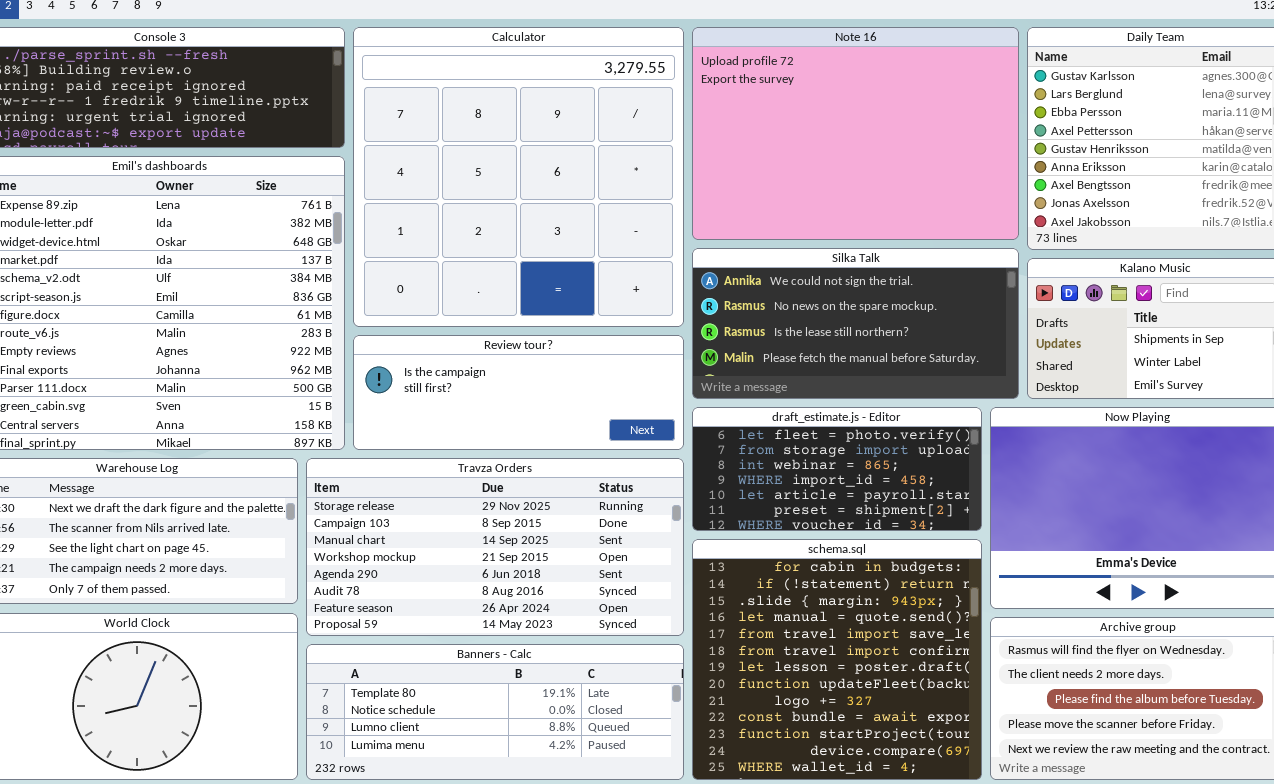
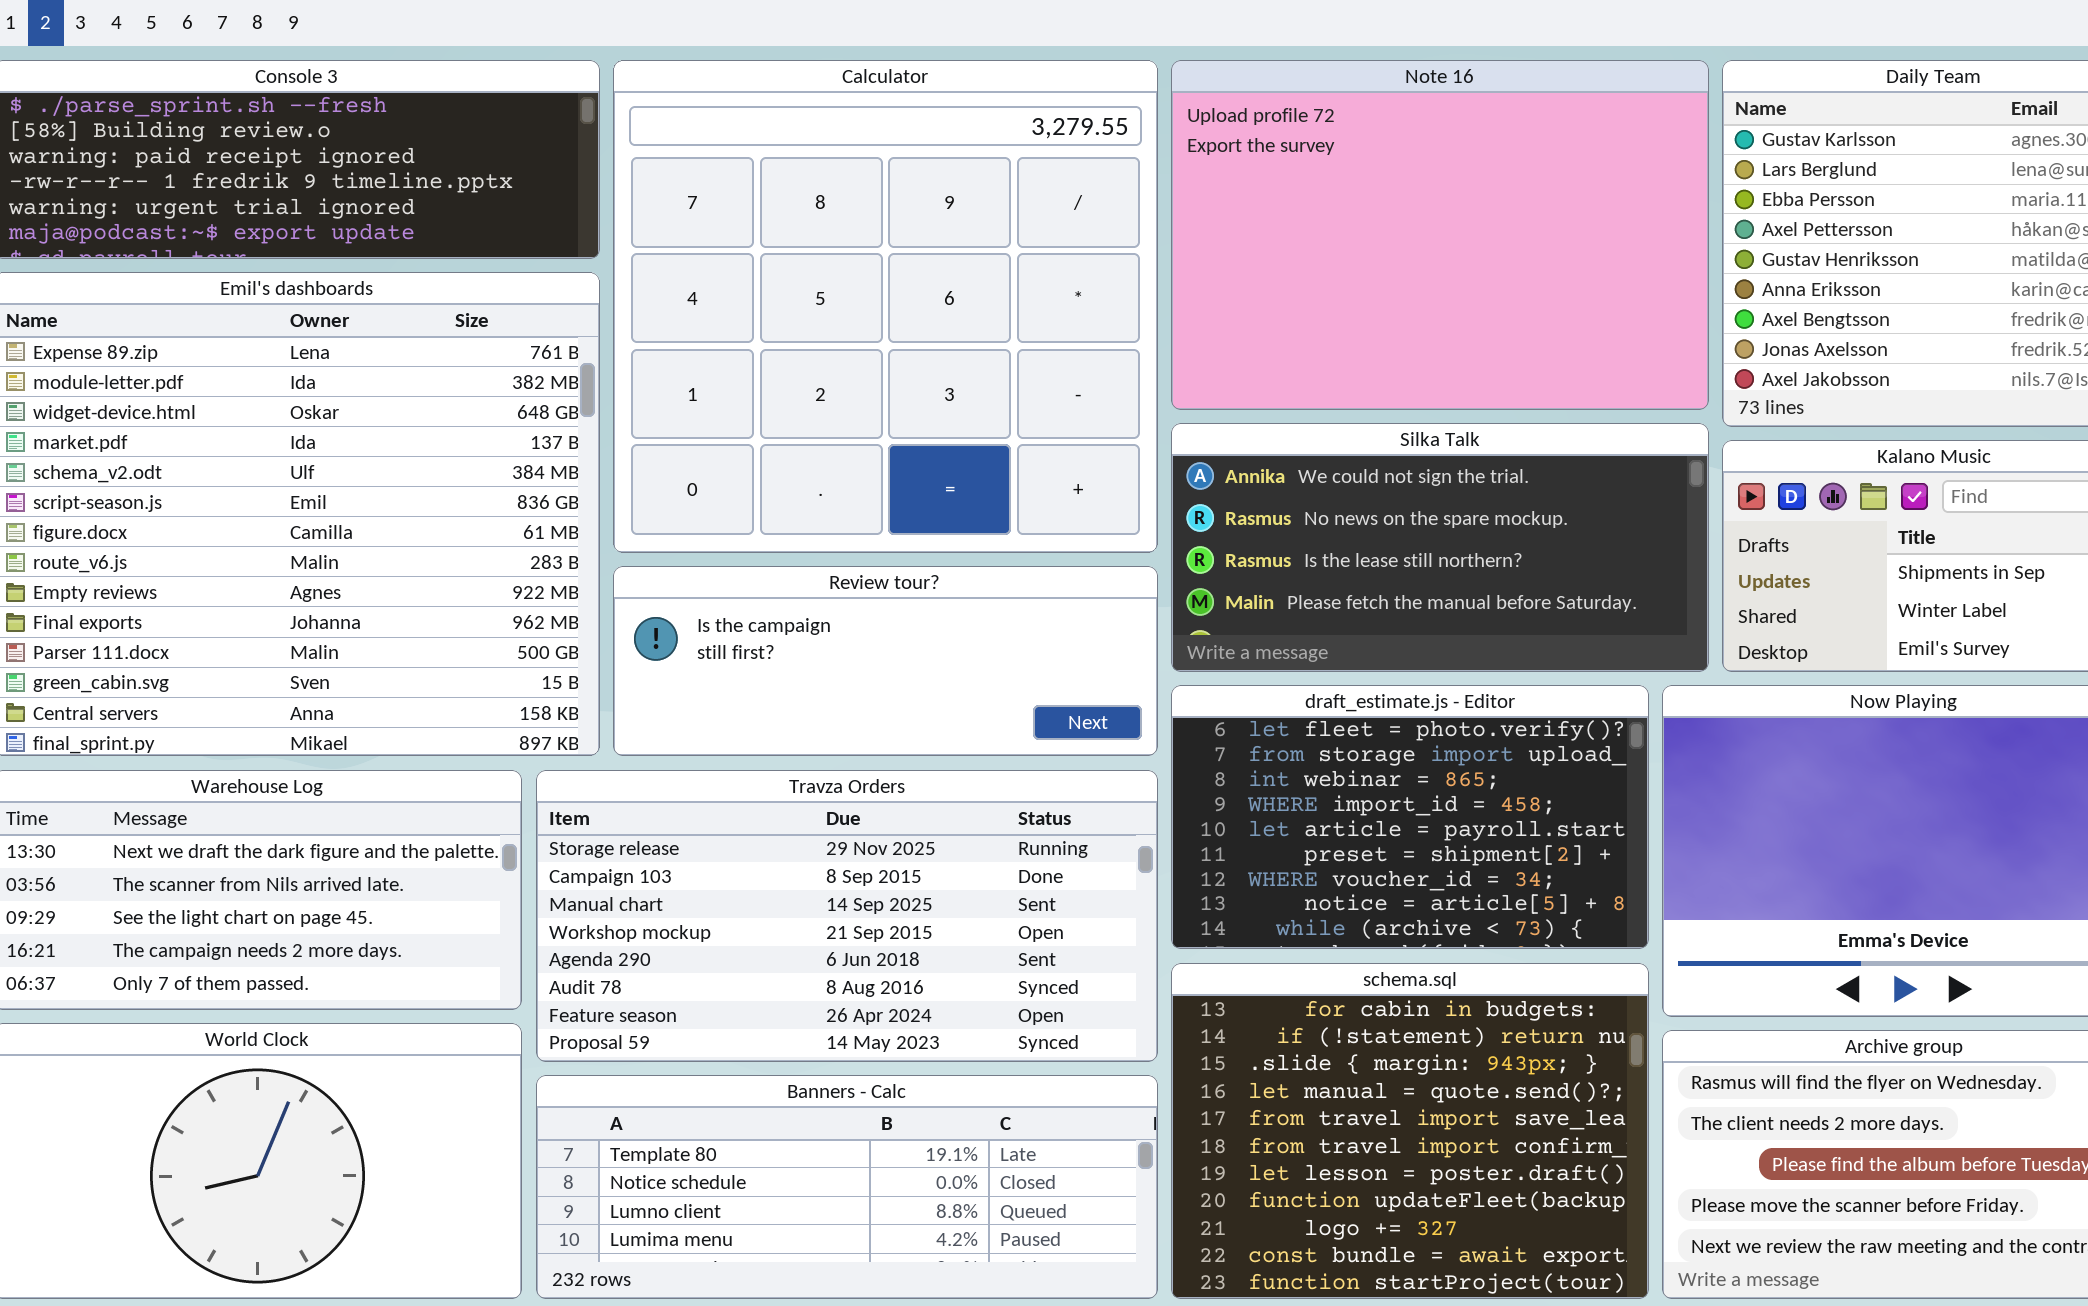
draft_estimate.js - Editor: [692,407,982,531] -> [1171,685,1649,949], resized
schema.sql: [692,539,982,780] -> [1171,963,1649,1299], resized

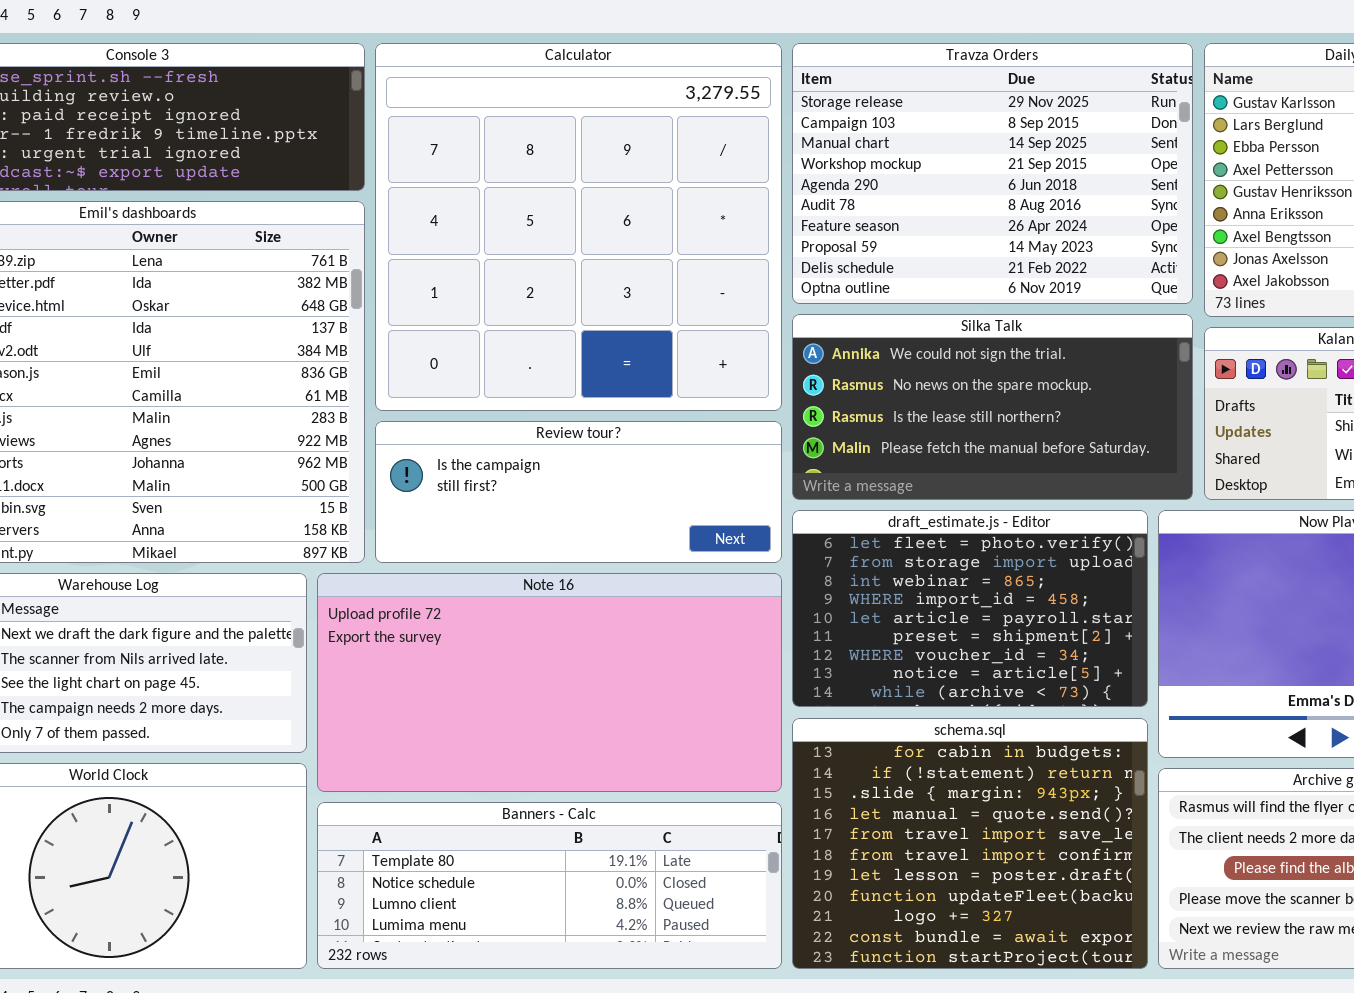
Note 16: [1171,60,1709,410] -> [317,573,782,792], moved, resized
Travza Orders: [536,770,1158,1062] -> [792,43,1193,304], moved, resized

